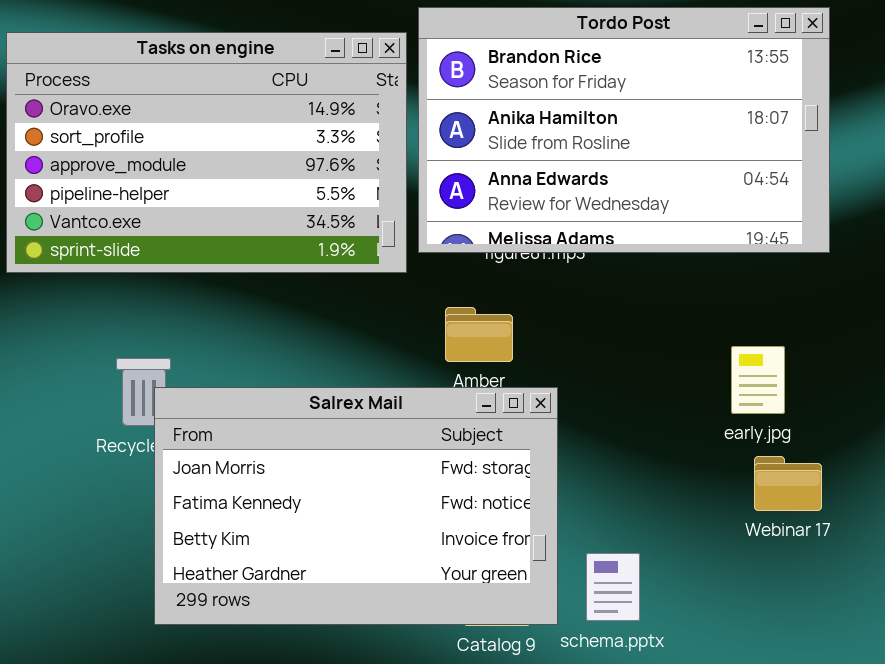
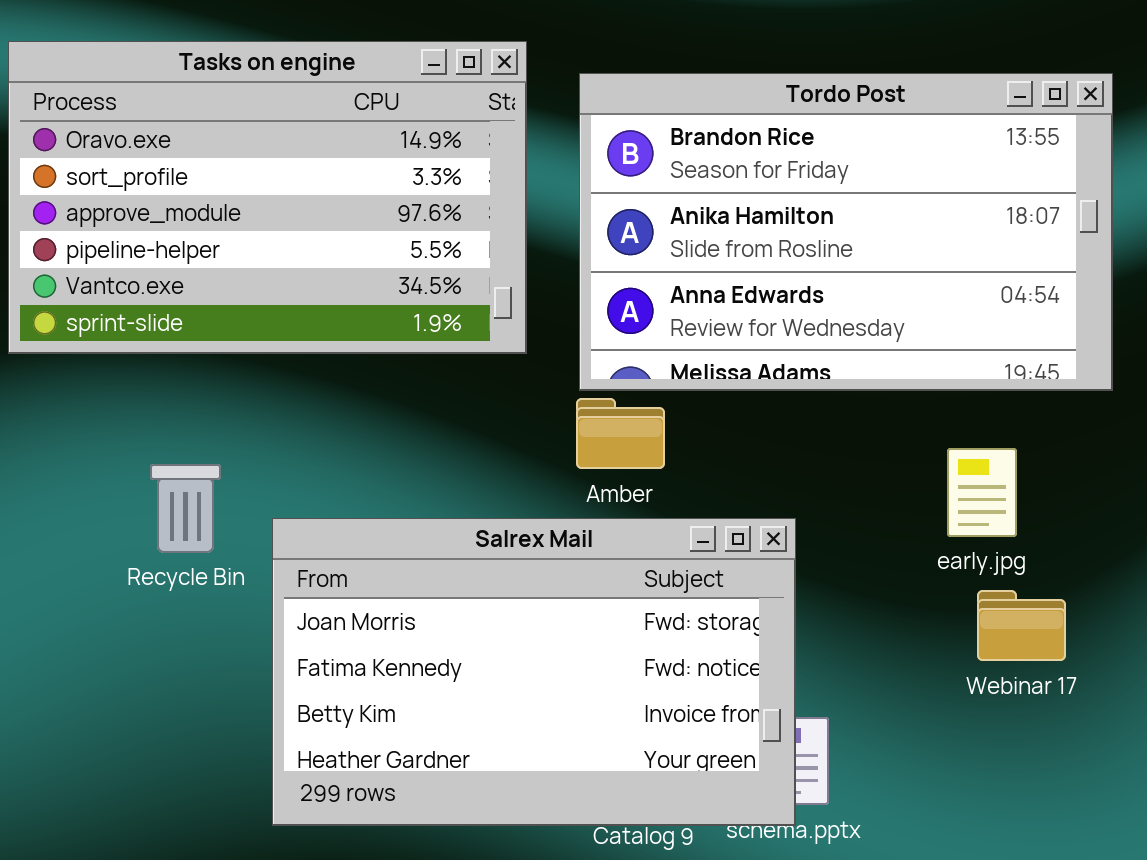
Tordo Post: [418,7,830,253] -> [579,73,1113,391], moved
Salrex Mail: [154,387,558,625] -> [272,518,796,826], moved

